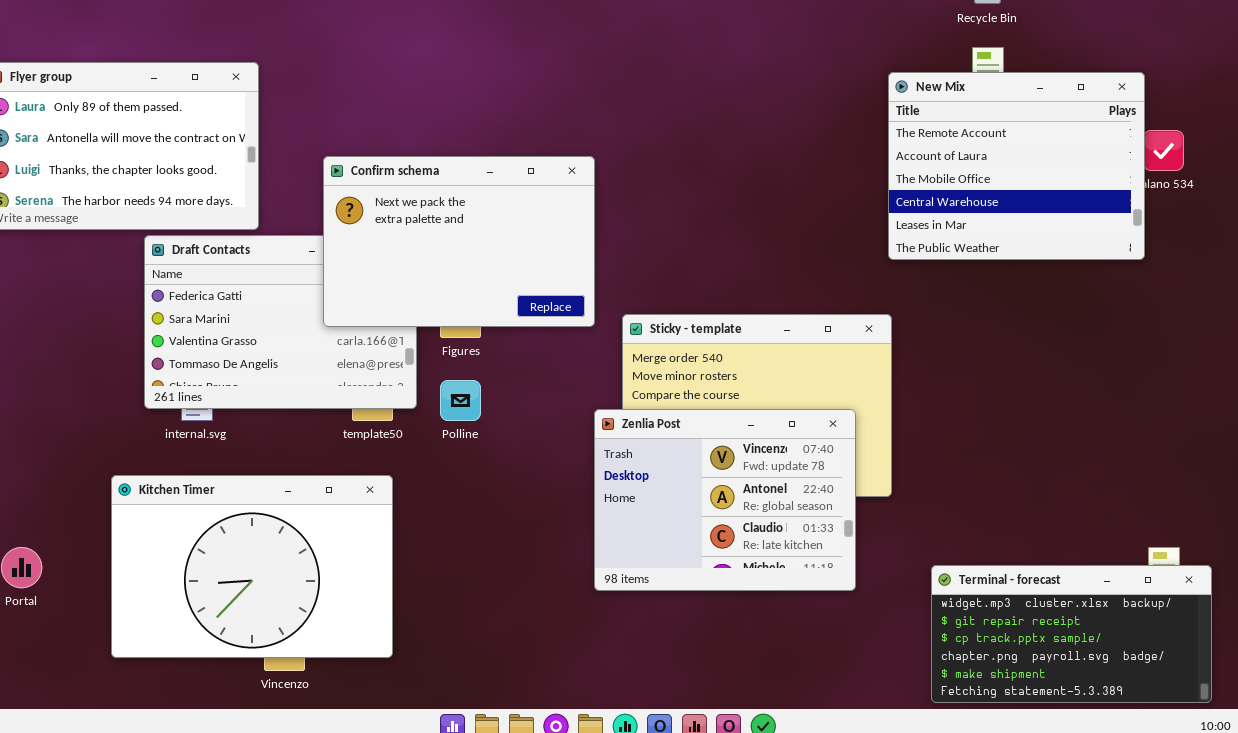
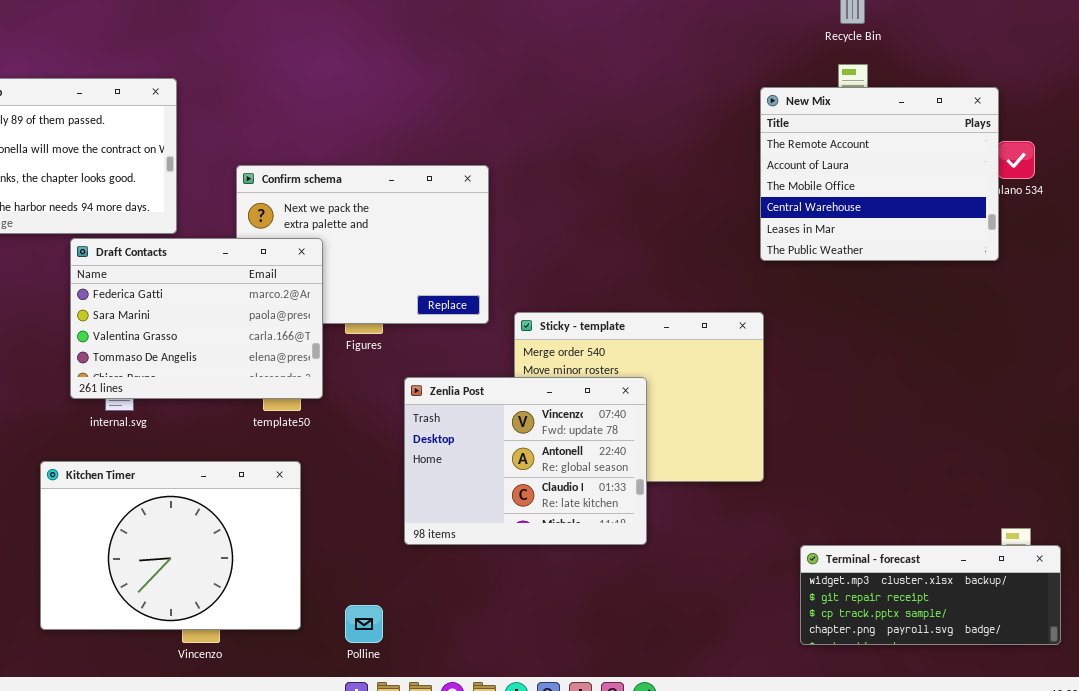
Draft Contacts: [144,235,417,409] -> [70,238,323,399], raised
Polline: [440,380,481,421] -> [345,605,383,643], moved
Zenlia Post: [594,409,856,591] -> [404,377,647,545], moved
Terminal - forecast: [931,565,1212,703] -> [800,545,1061,645], resized

